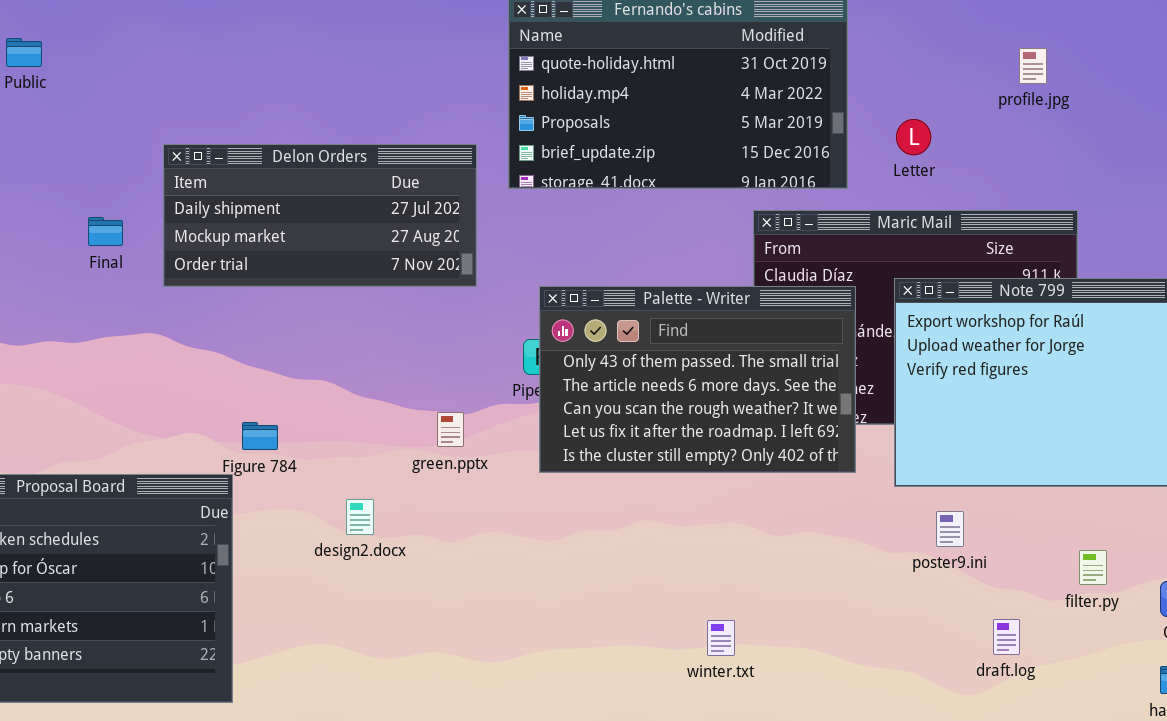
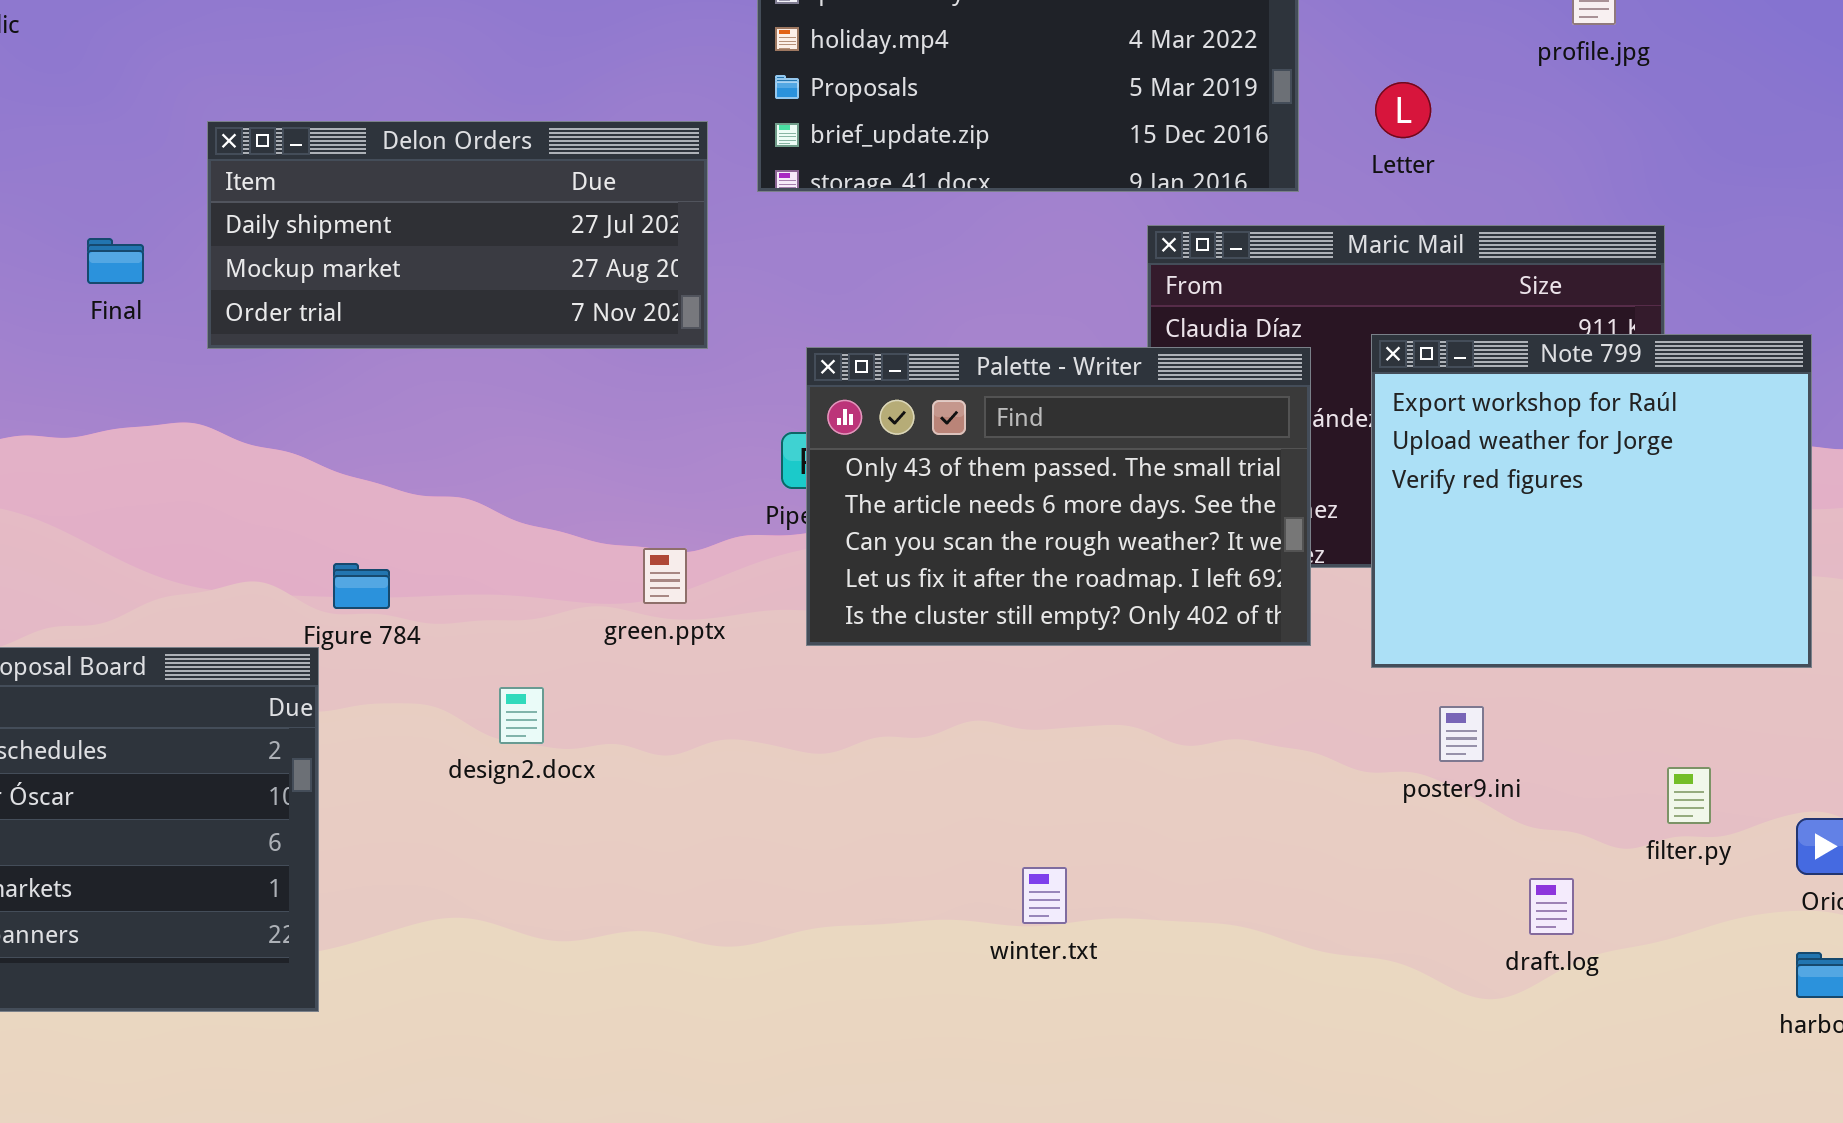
winter.txt: [707,620,735,656] -> [1022,867,1067,924], moved

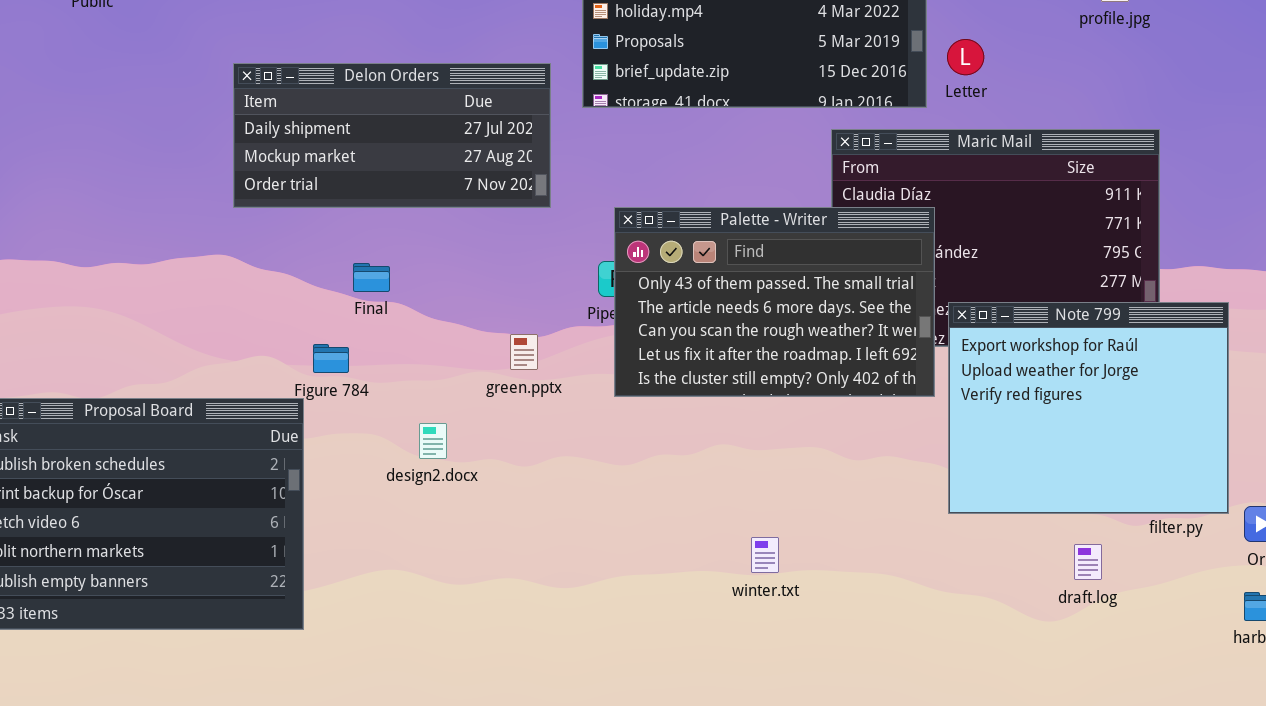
Letter: [1375,82,1431,138] -> [947,39,984,75], moved
Final: [87,238,144,284] -> [353,263,390,292], moved
Note 799: [1371,334,1812,668] -> [948,302,1229,514], moved

